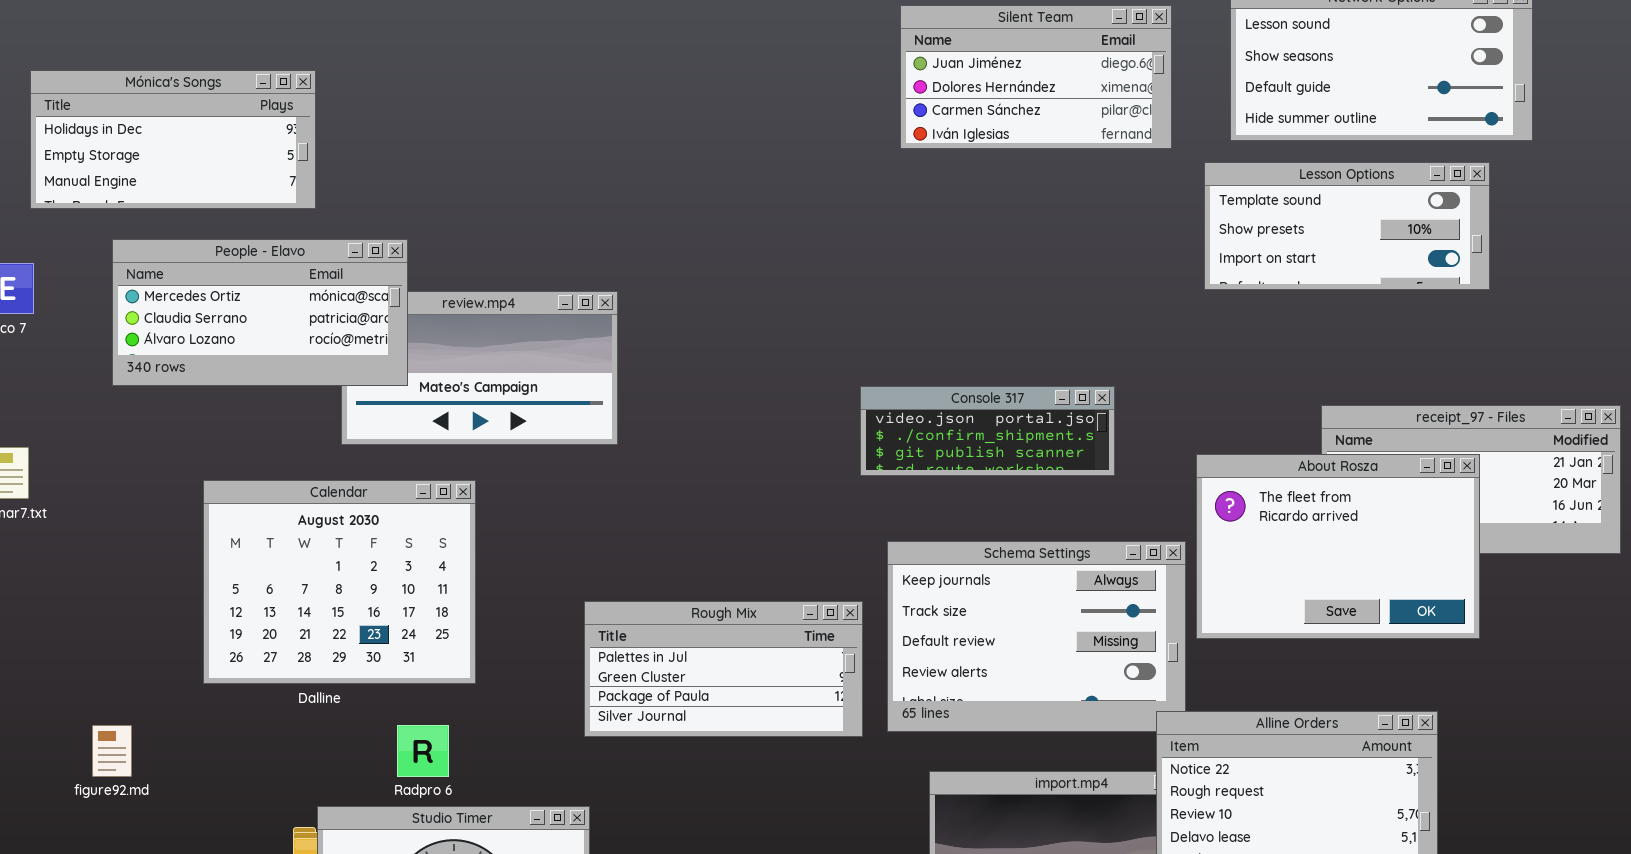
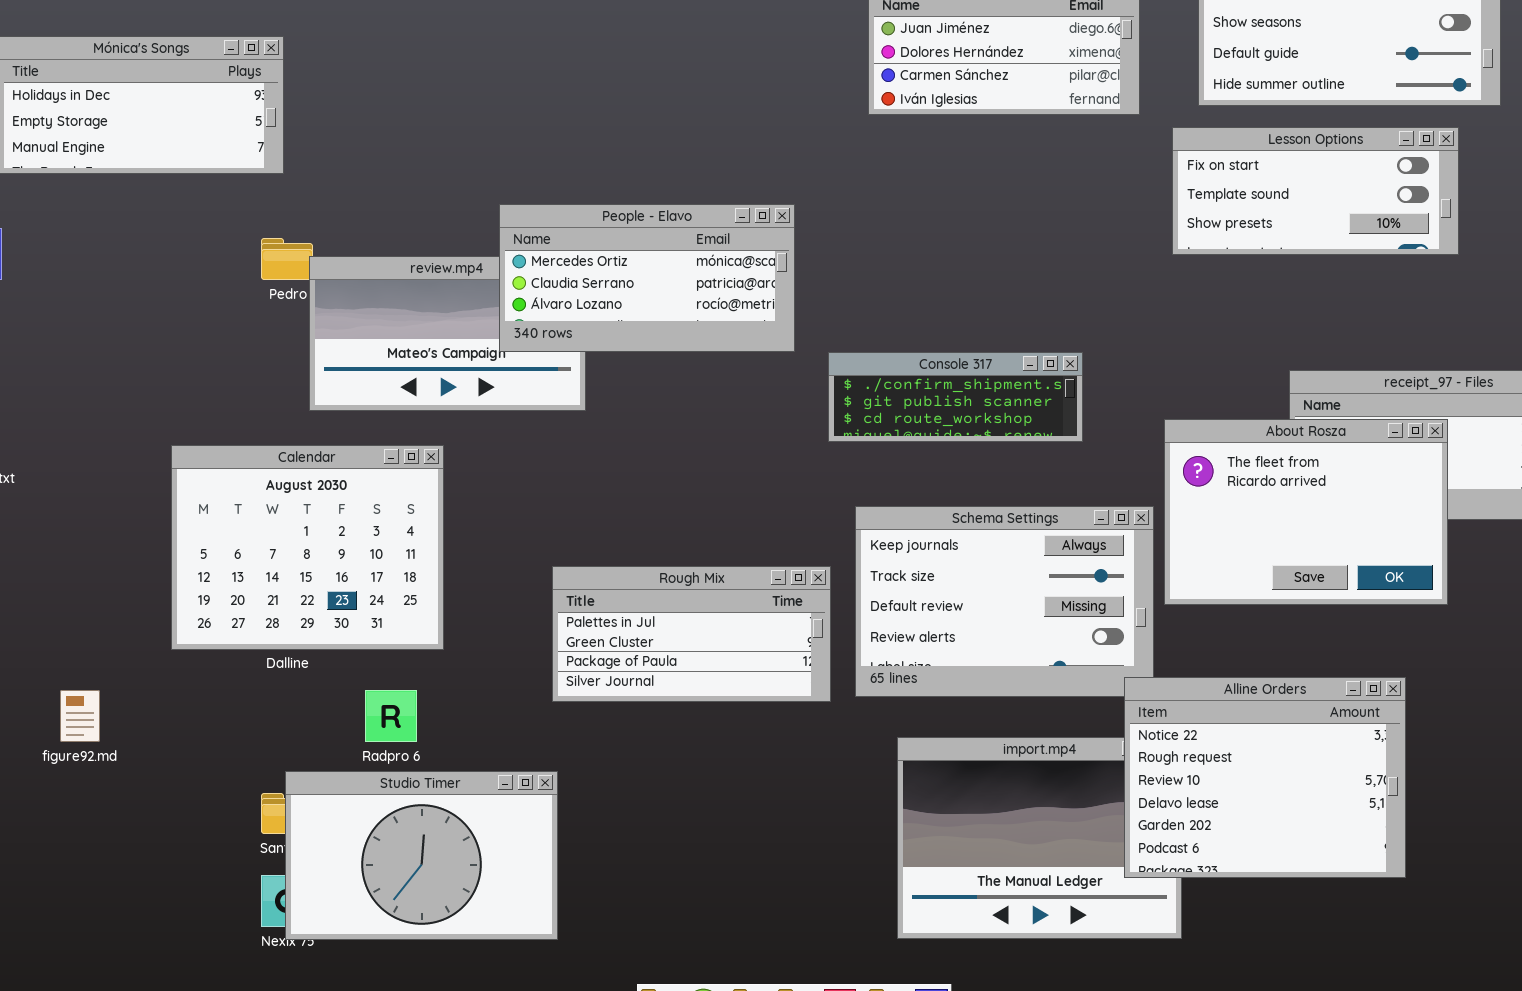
Lesson Options: [1204,162,1490,290] -> [1172,127,1459,255], scrolled up 1 row
People - Elavo: [112,239,408,386] -> [499,204,795,352], moved
Console 317: [860,386,1115,476] -> [828,352,1083,442], scrolled down 1 row

